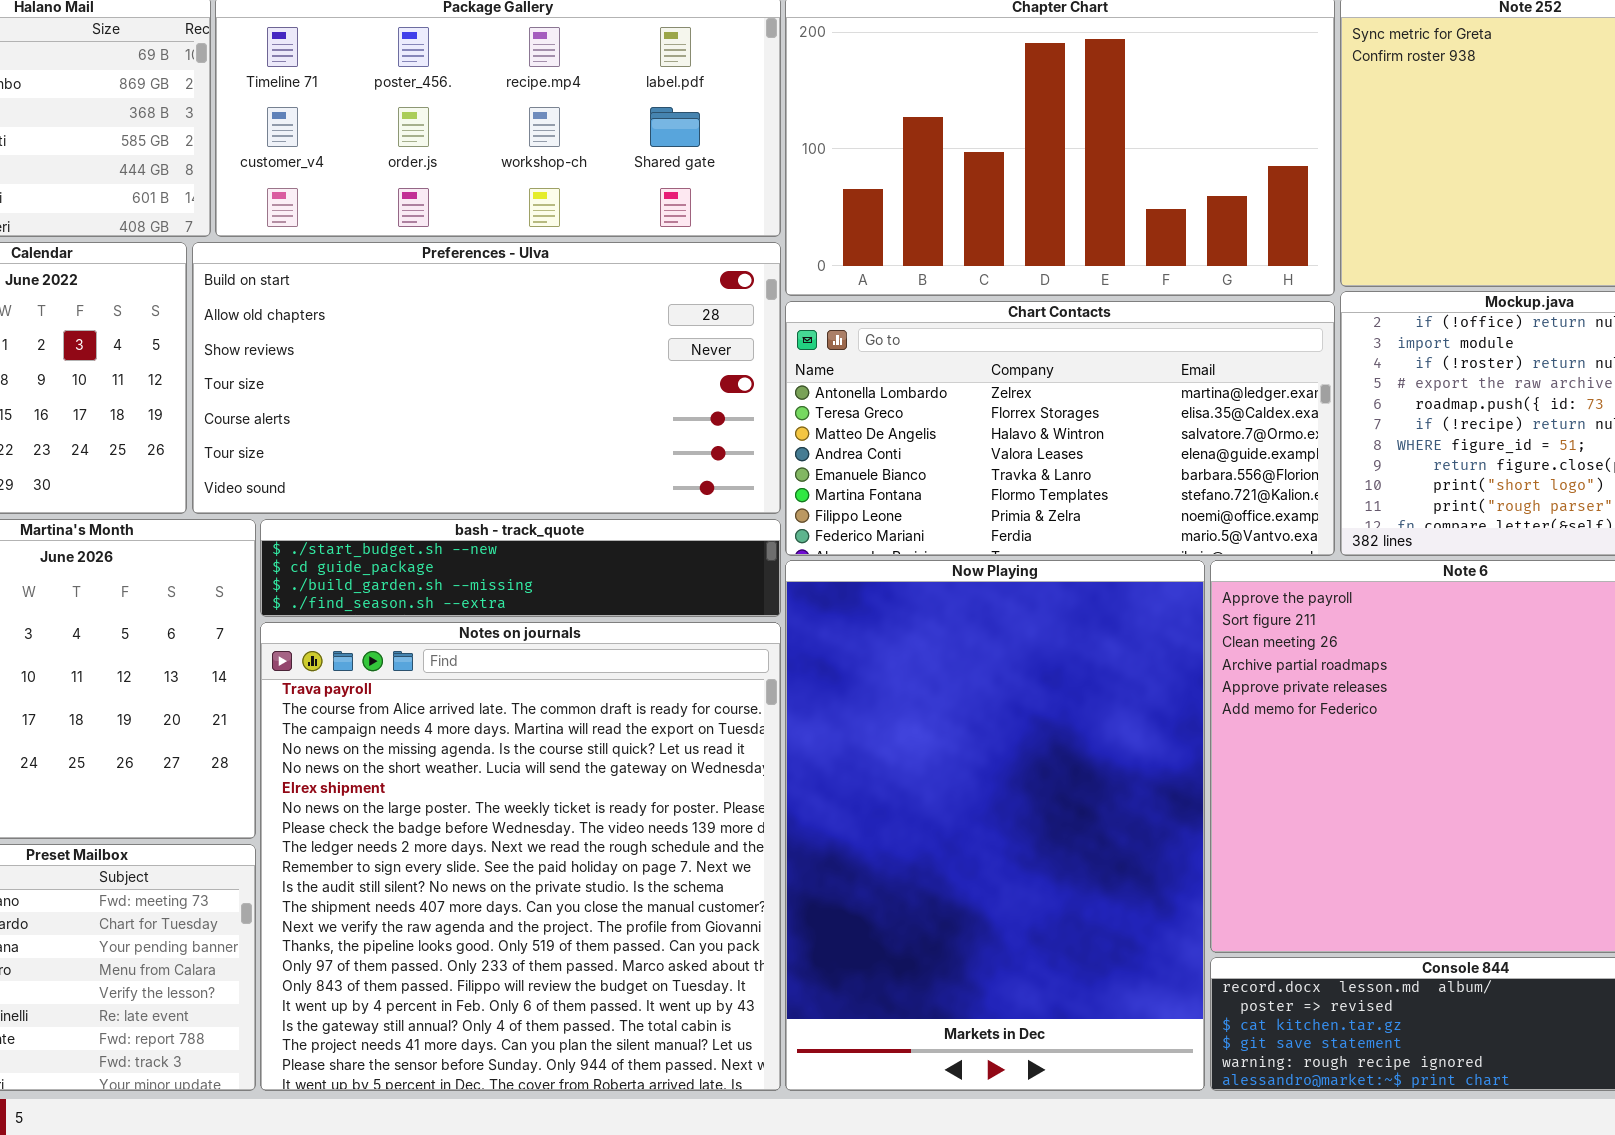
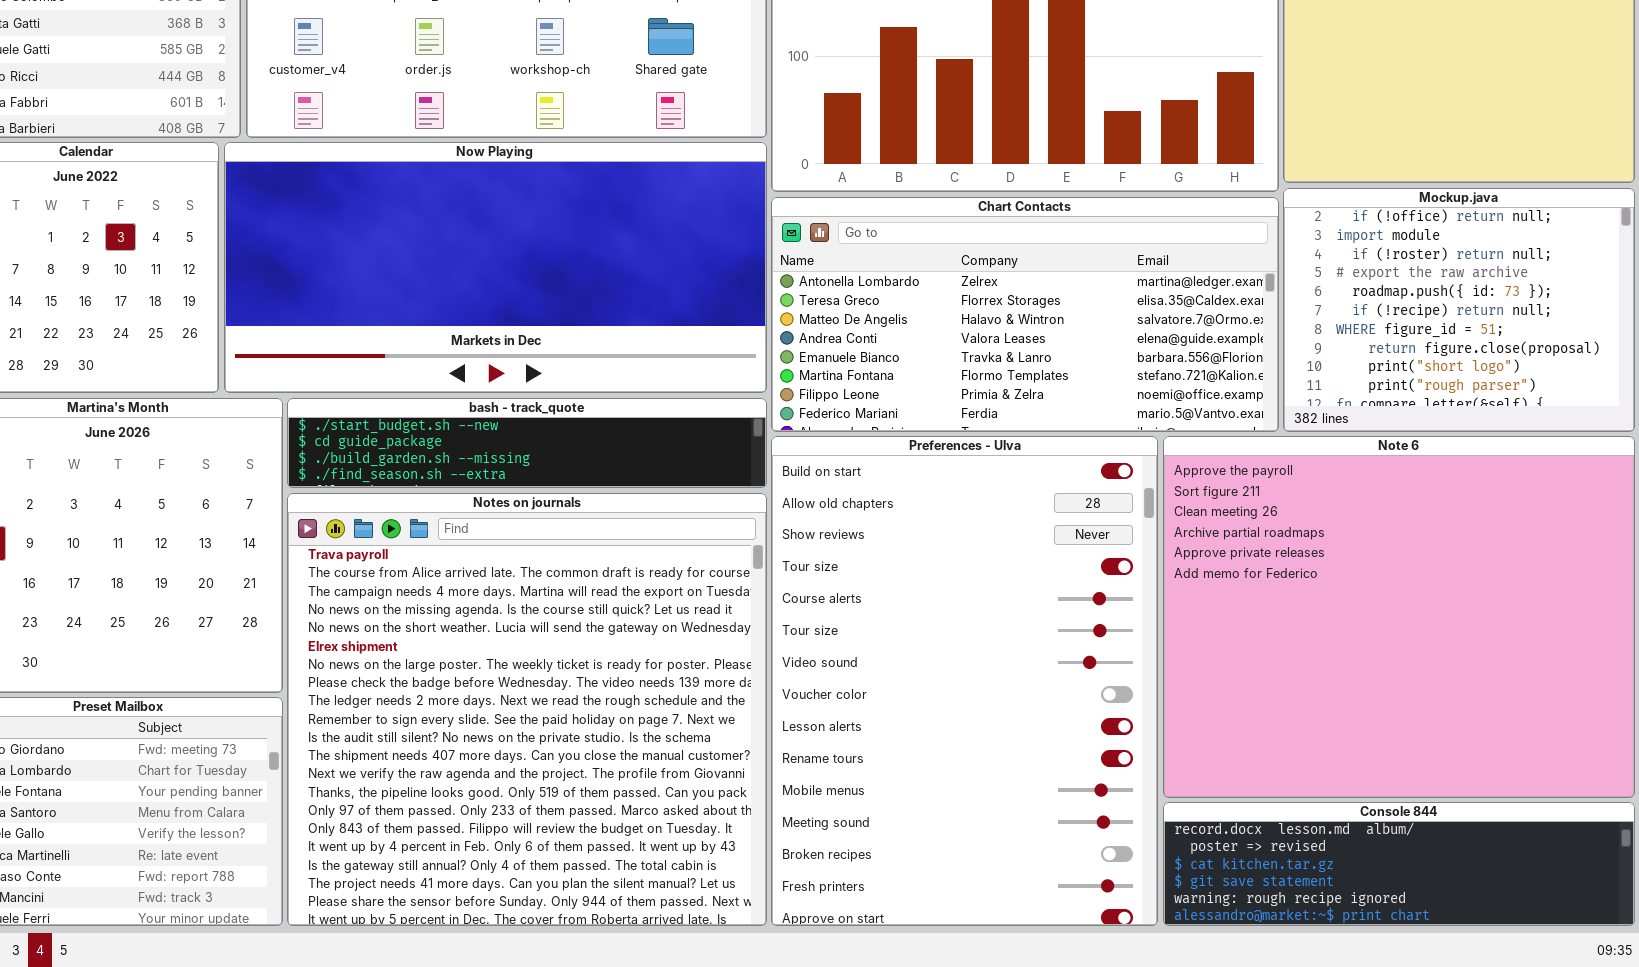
Preferences - Ulva: [192,242,781,514] -> [771,436,1158,926], moved, resized
Now Playing: [785,560,1205,1091] -> [224,142,767,393], moved, resized

